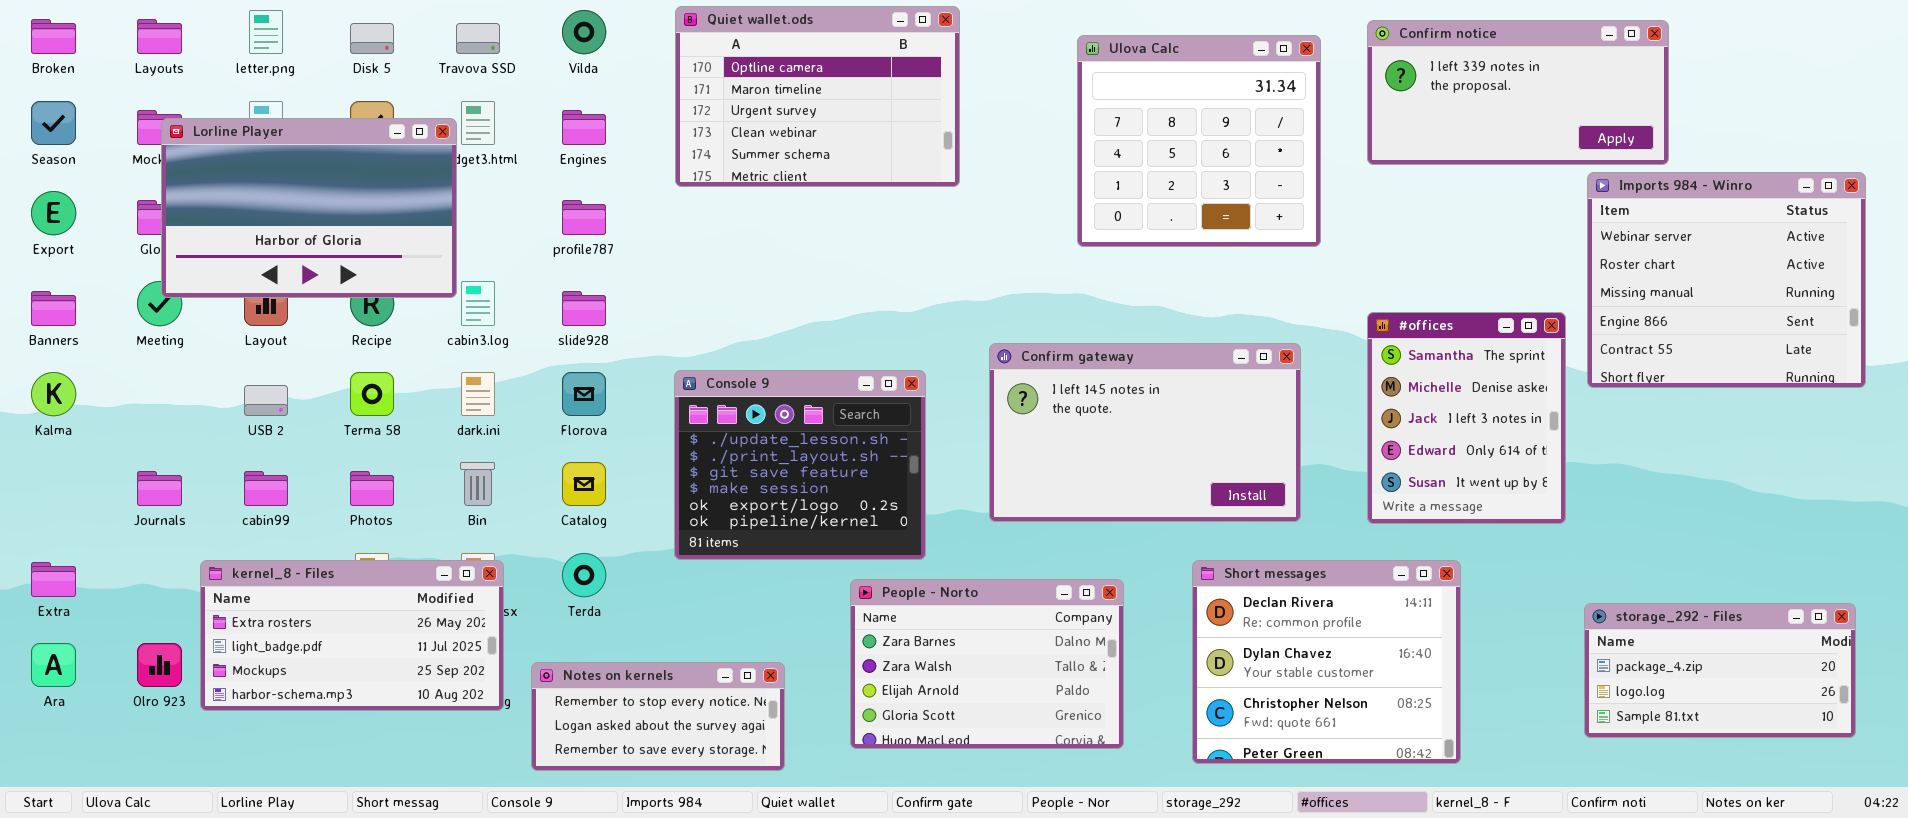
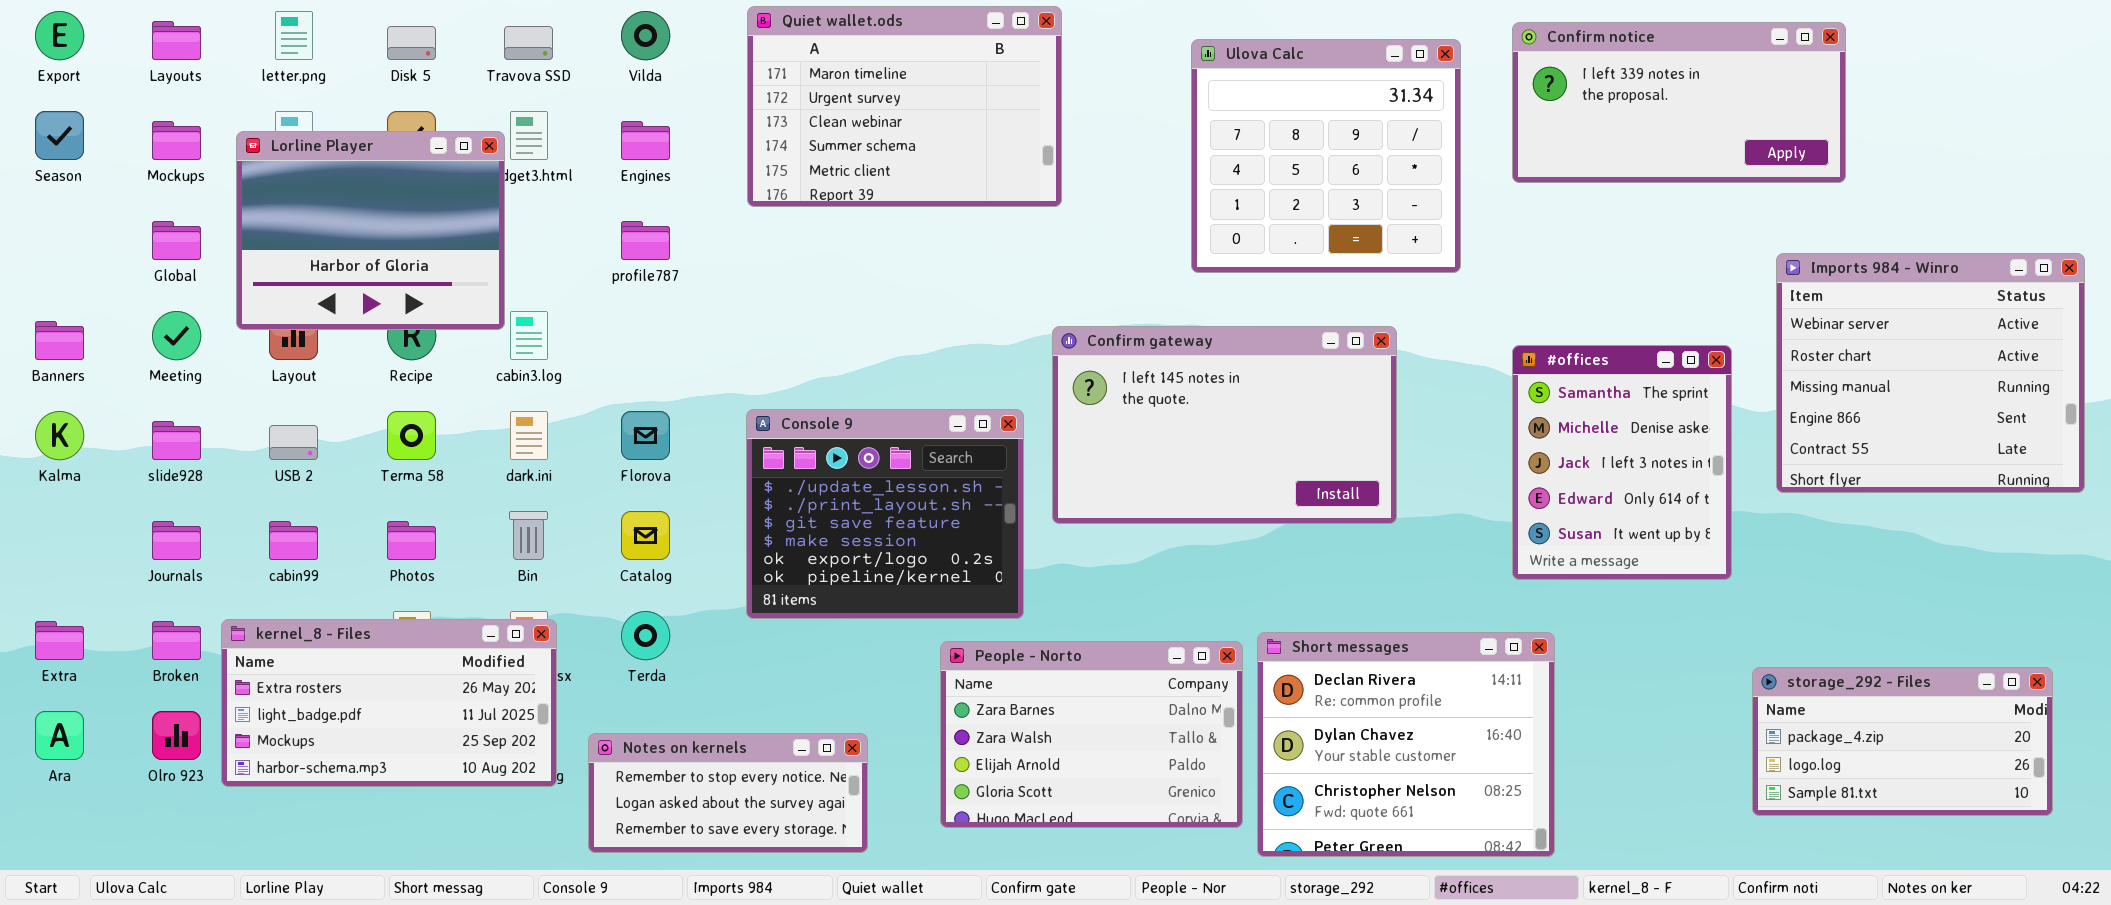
Quiet wallet.ods: [675,6,960,187] -> [747,6,1062,207], scrolled down 1 row
Broken: [31,19,76,54] -> [152,621,201,660], moved
Lorline Player: [161,118,457,298] -> [236,131,505,330], resized
Imports 984 - Winro: [1587,172,1866,388] -> [1776,253,2085,493], moved
Export: [31,191,76,235] -> [35,11,84,60], moved
slide928: [562,291,606,326] -> [152,421,201,460], moved
Confirm gateway: [989,343,1301,522] -> [1052,326,1397,524], moved
Short messages: [1192,560,1461,764] -> [1257,632,1555,857], moved

